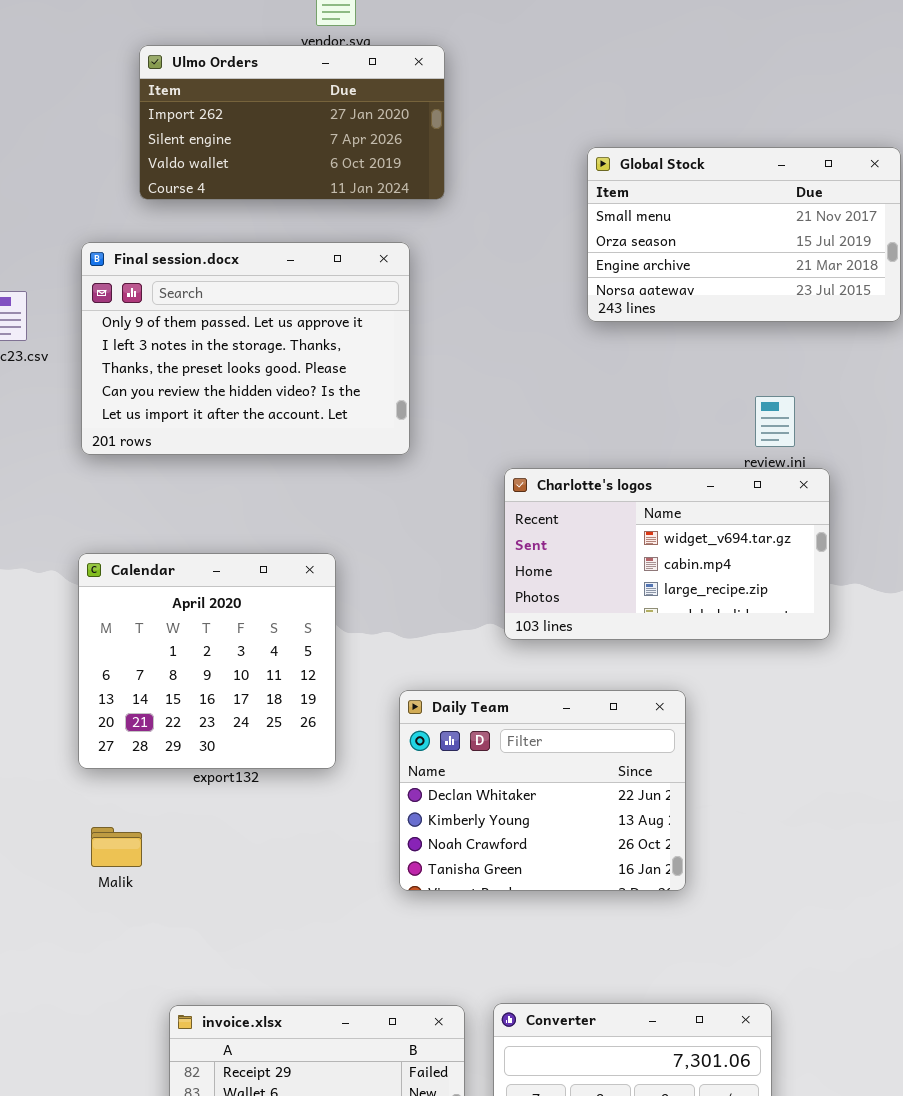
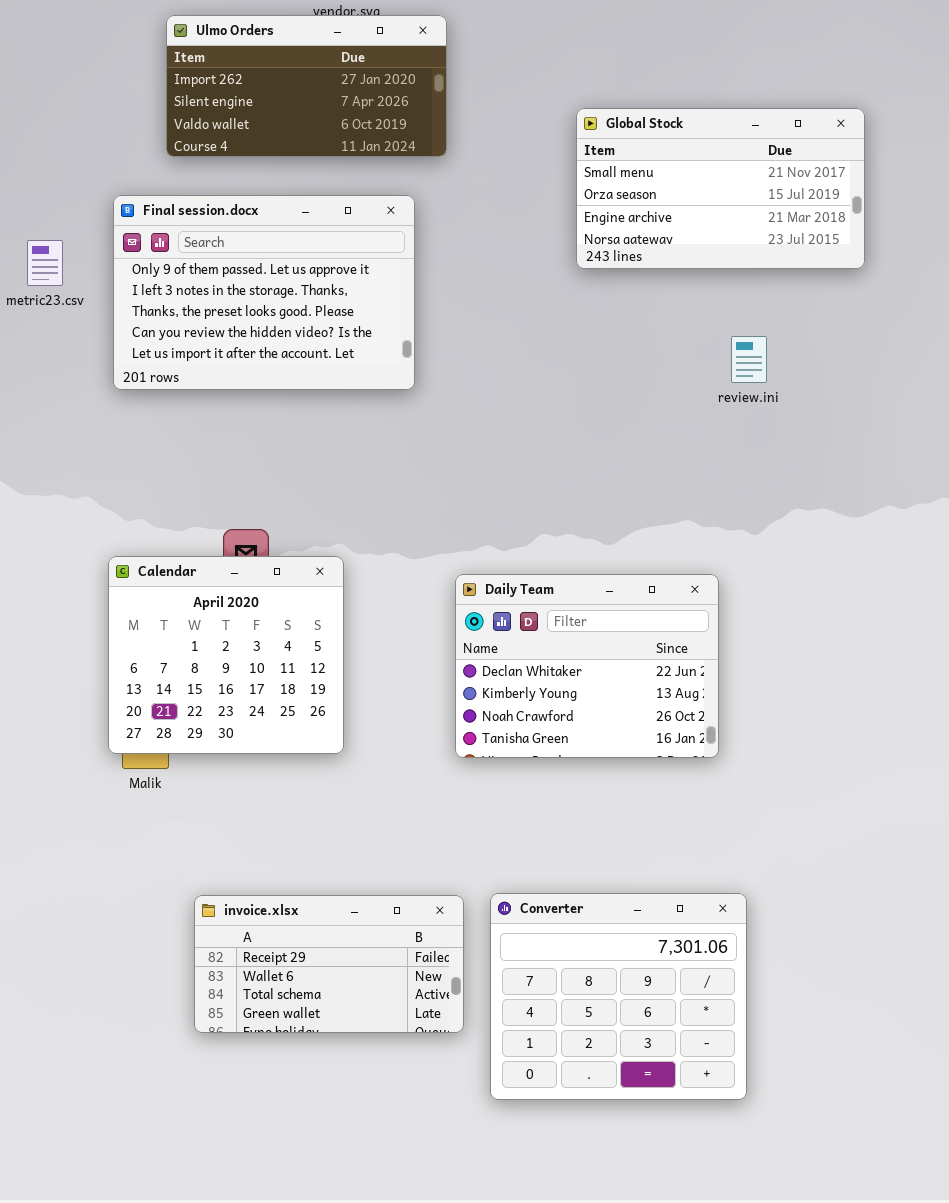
Charlotte's logos: [504,468,830,640] -> none, closed
Calendar: [78,553,336,769] -> [108,556,344,754], moved
Daily Team: [399,690,686,891] -> [455,574,719,758], moved

